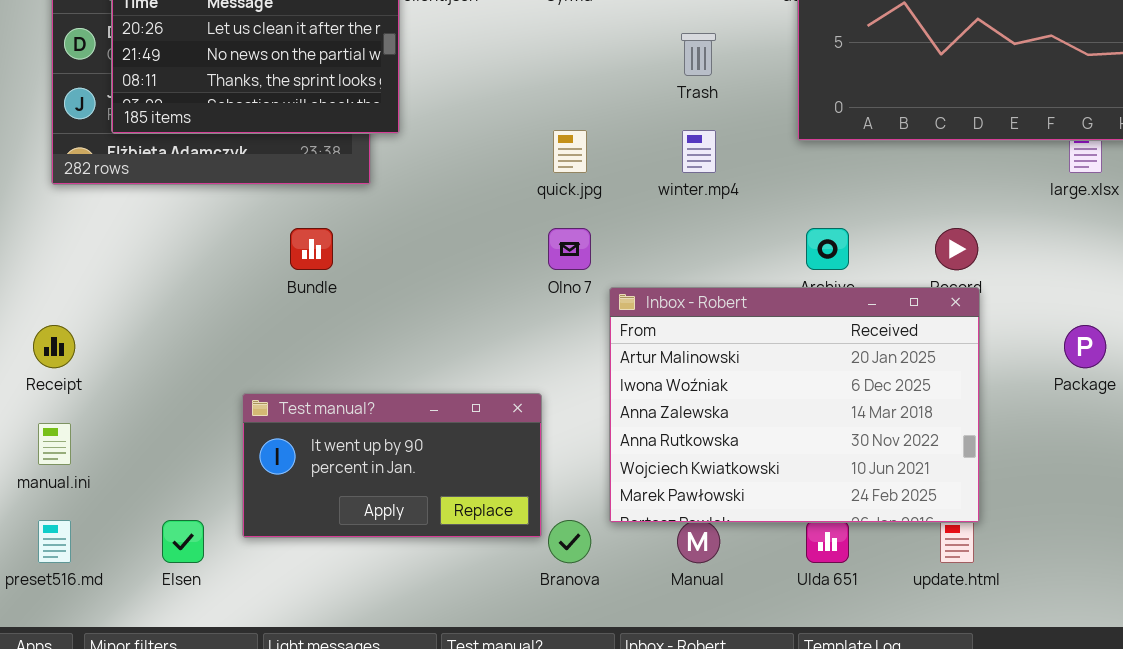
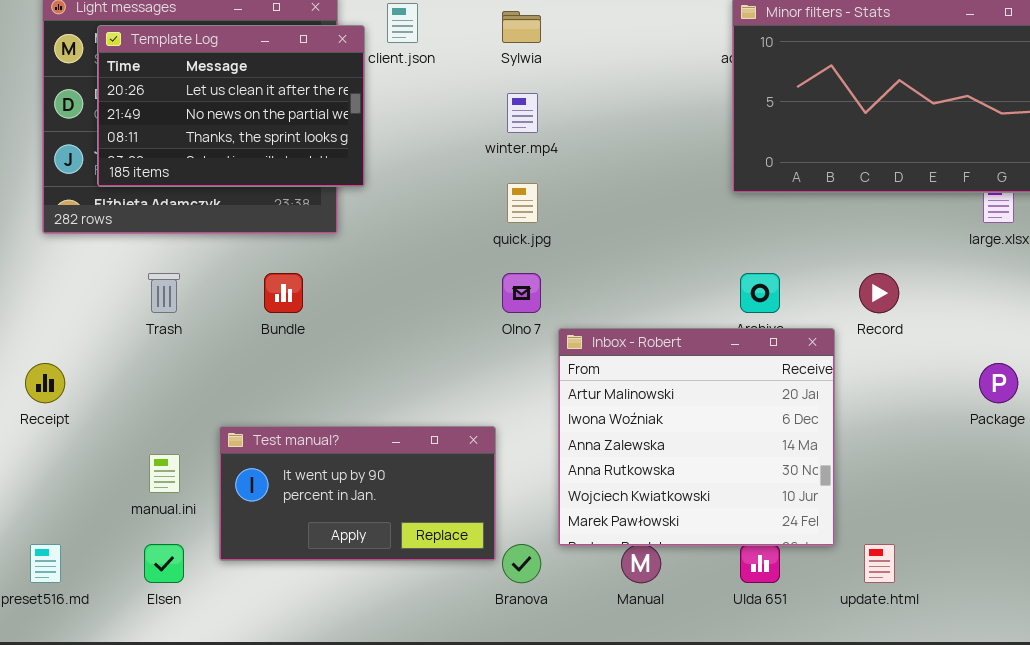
Trash: [681,33,716,76] -> [148,273,180,313], moved
winter.mp4: [682,130,716,173] -> [507,93,538,133], moved
Inbox - Robert: [609,287,980,523] -> [558,328,835,546], resized
manual.ini: [38,423,71,465] -> [149,454,180,493], moved

